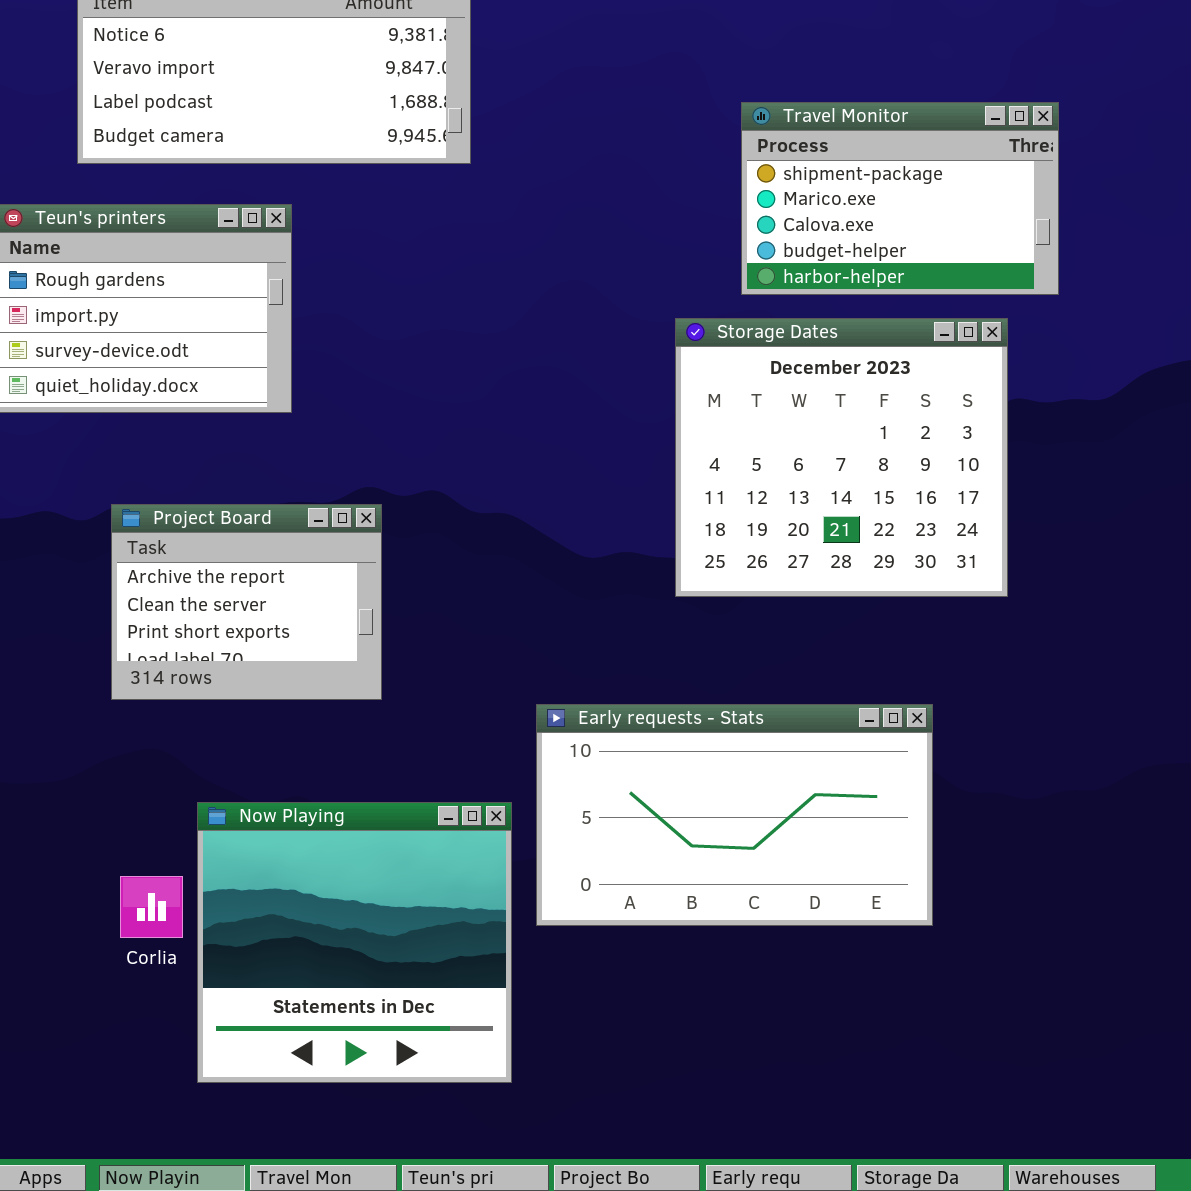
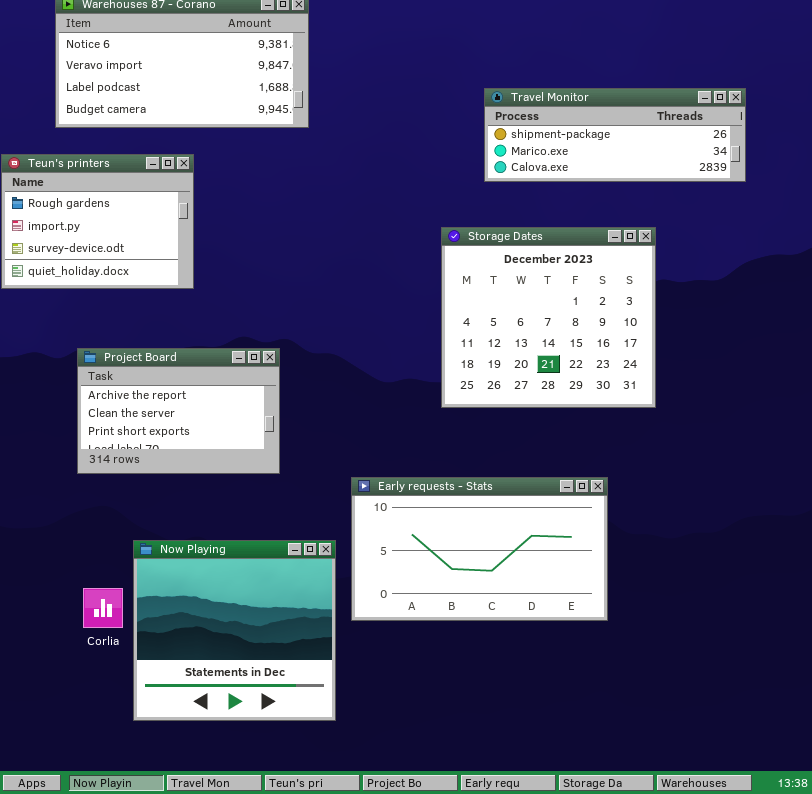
Travel Monitor: [741,102,1059,295] -> [484,88,746,182], resized
Project Board: [111,504,382,700] -> [77,348,280,474], resized

